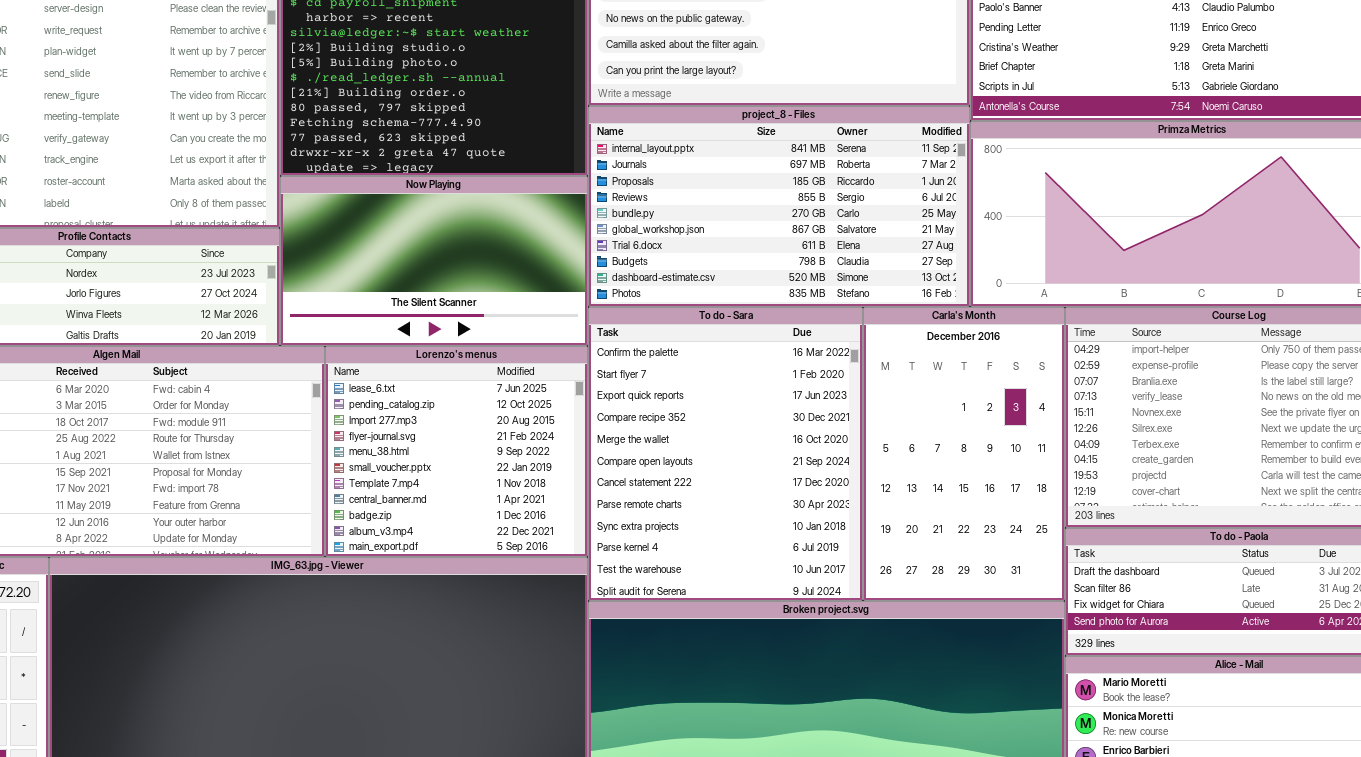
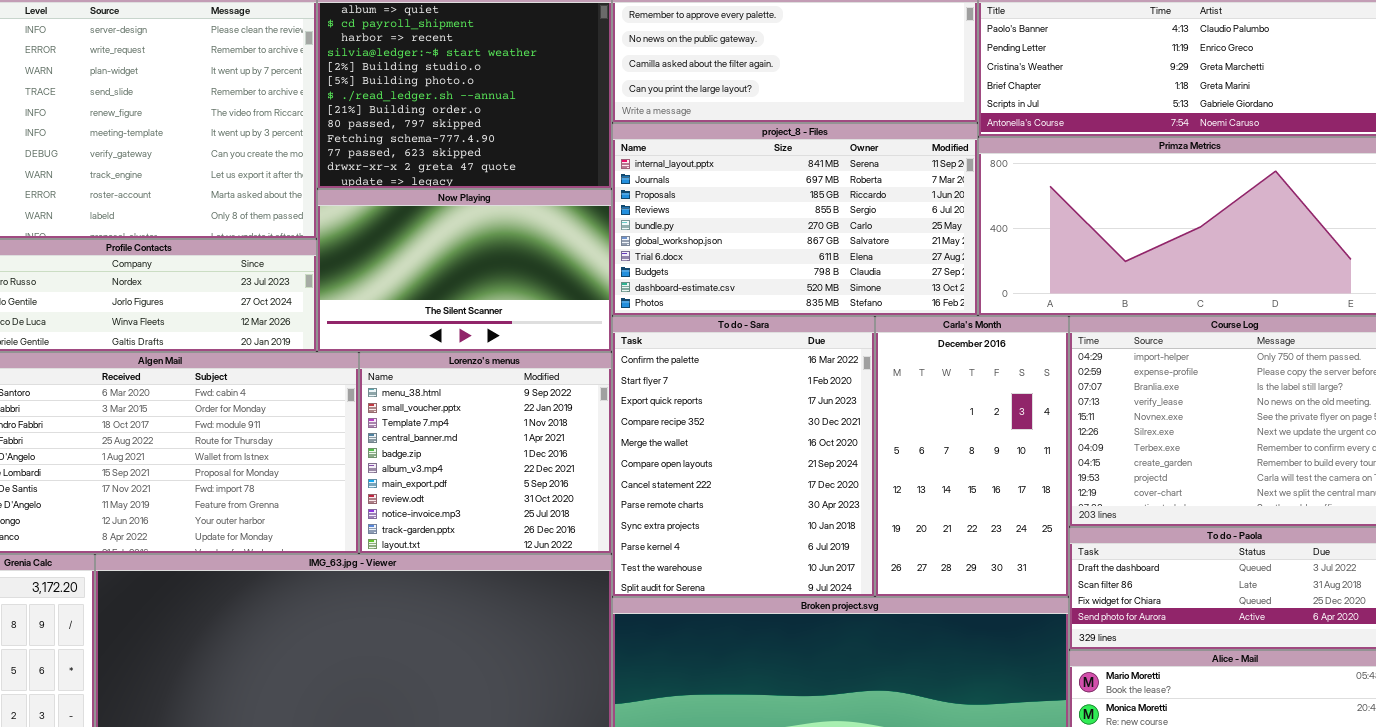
Lorenzo's menus: [325,346,588,557] -> [359,352,612,554], scrolled down 4 rows

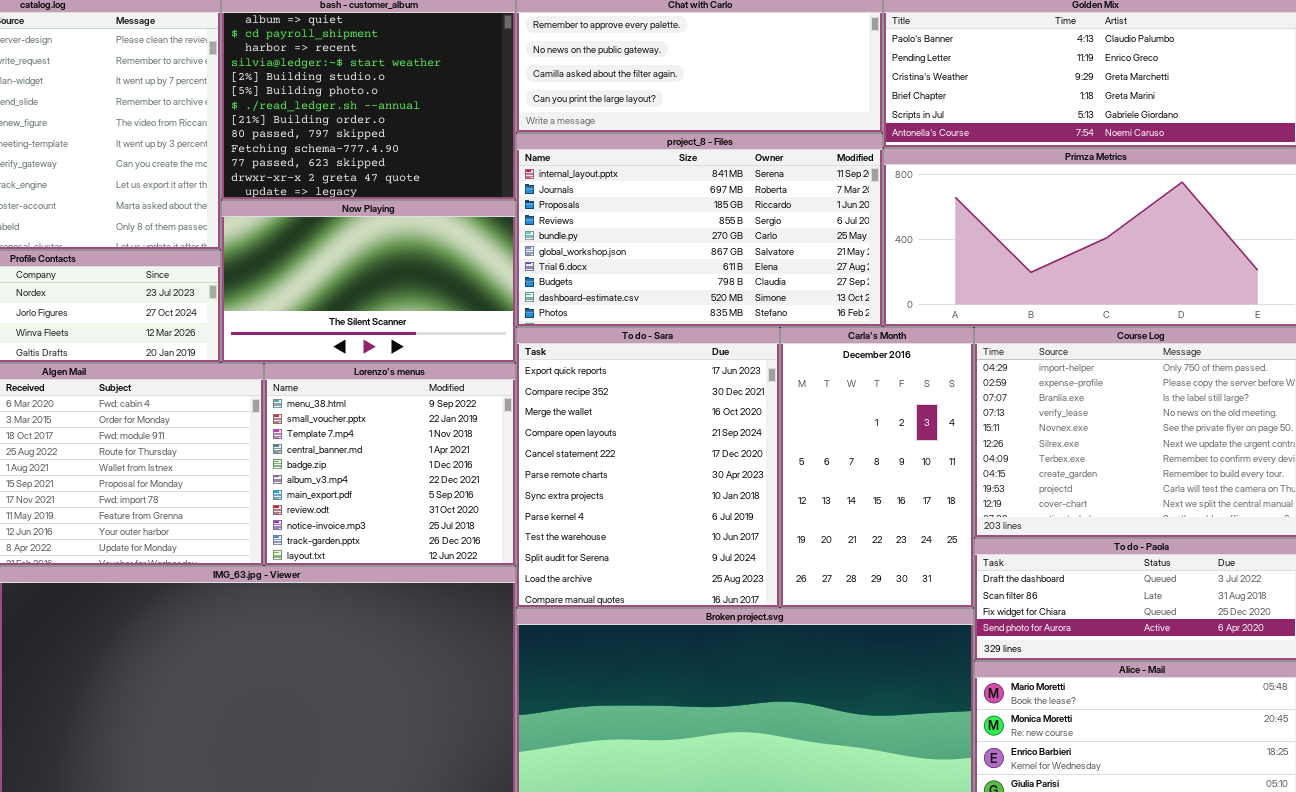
To do - Sara: [612,316,875,597] -> [516,327,780,608], scrolled down 2 rows

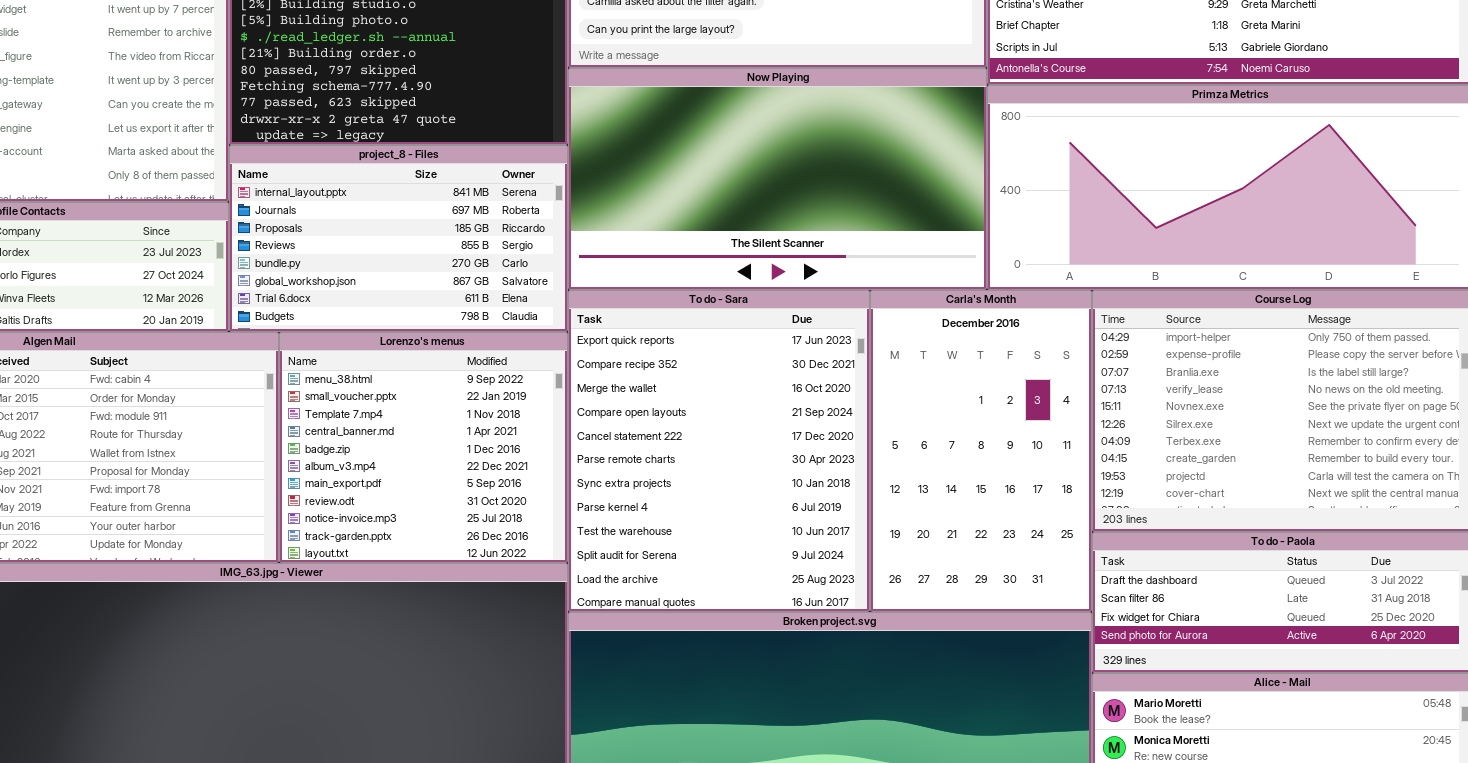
project_8 - Files: [516,133,883,327] -> [229,145,568,332], moved, resized
Now Playing: [221,200,516,363] -> [568,68,987,290], moved, resized

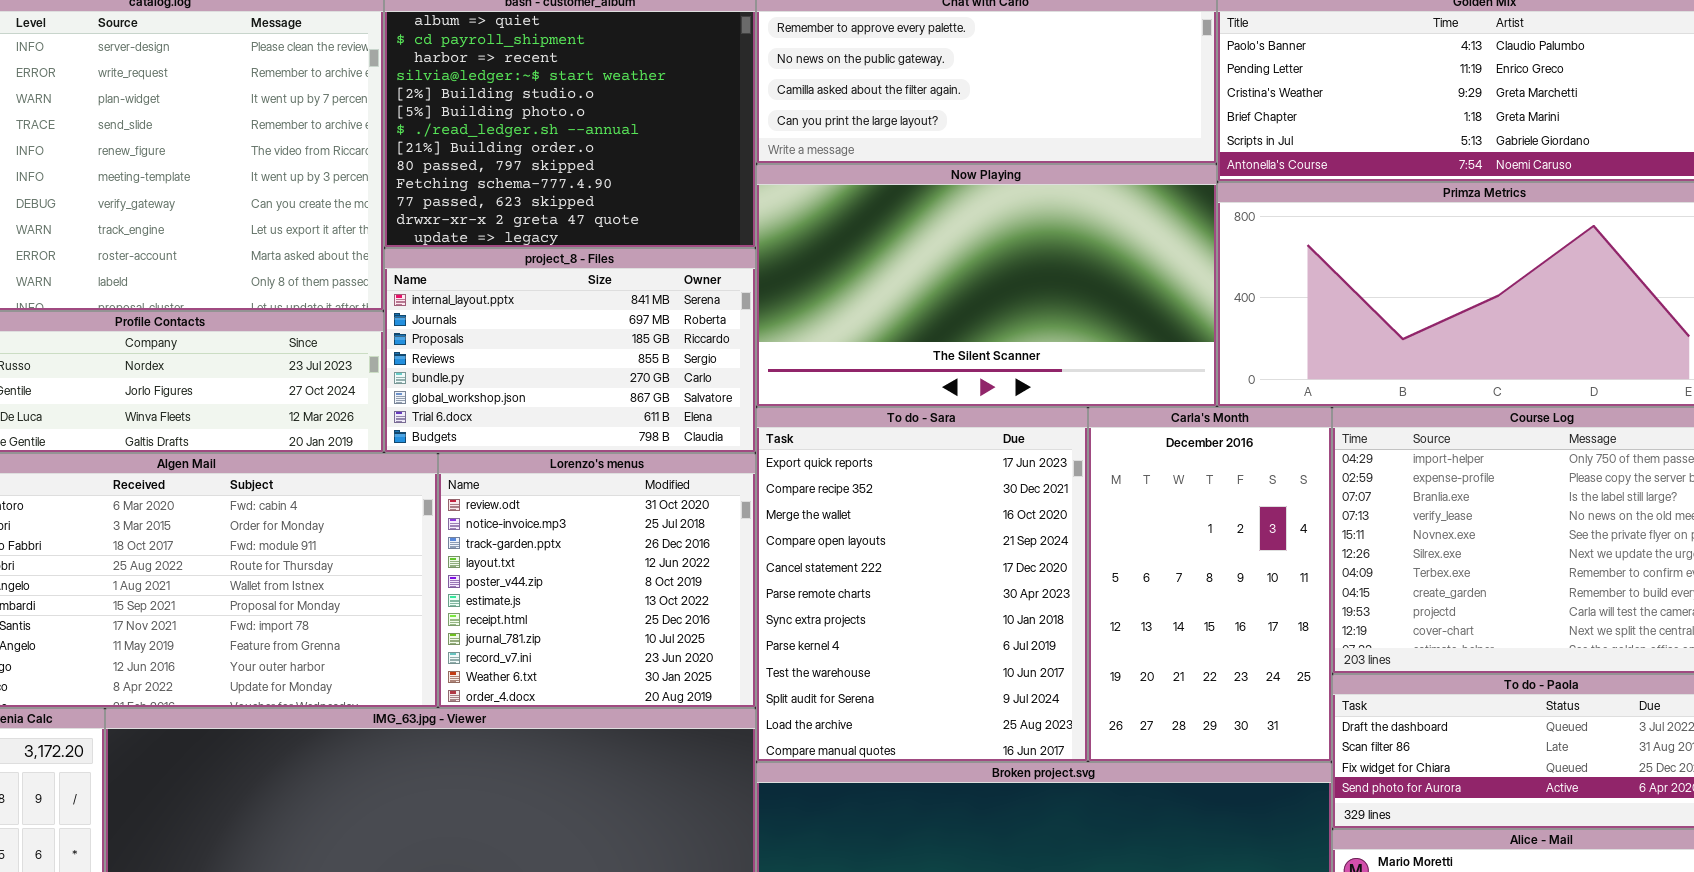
Lorenzo's menus: [279,332,568,563] -> [438,453,756,708], scrolled down 7 rows

